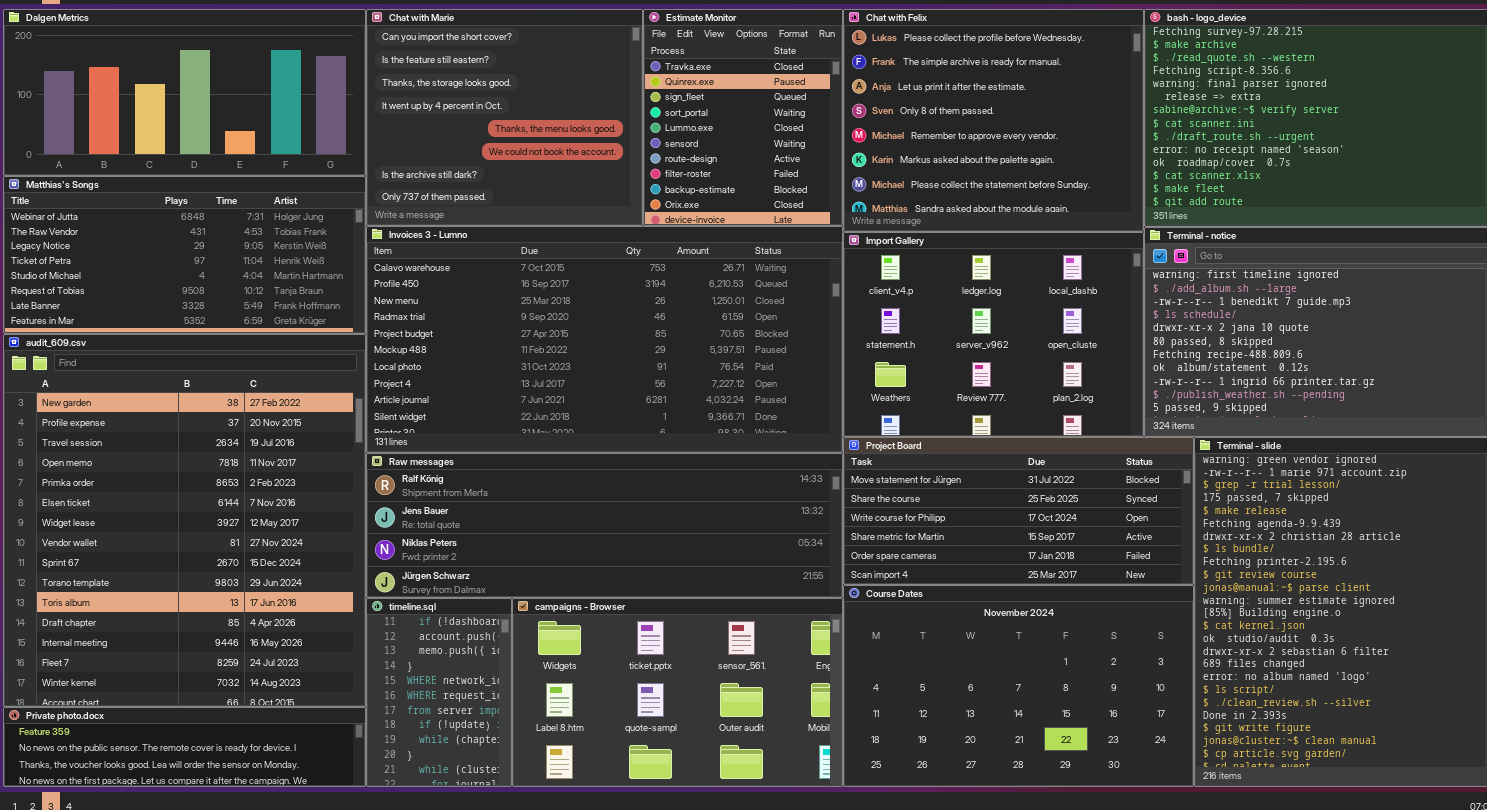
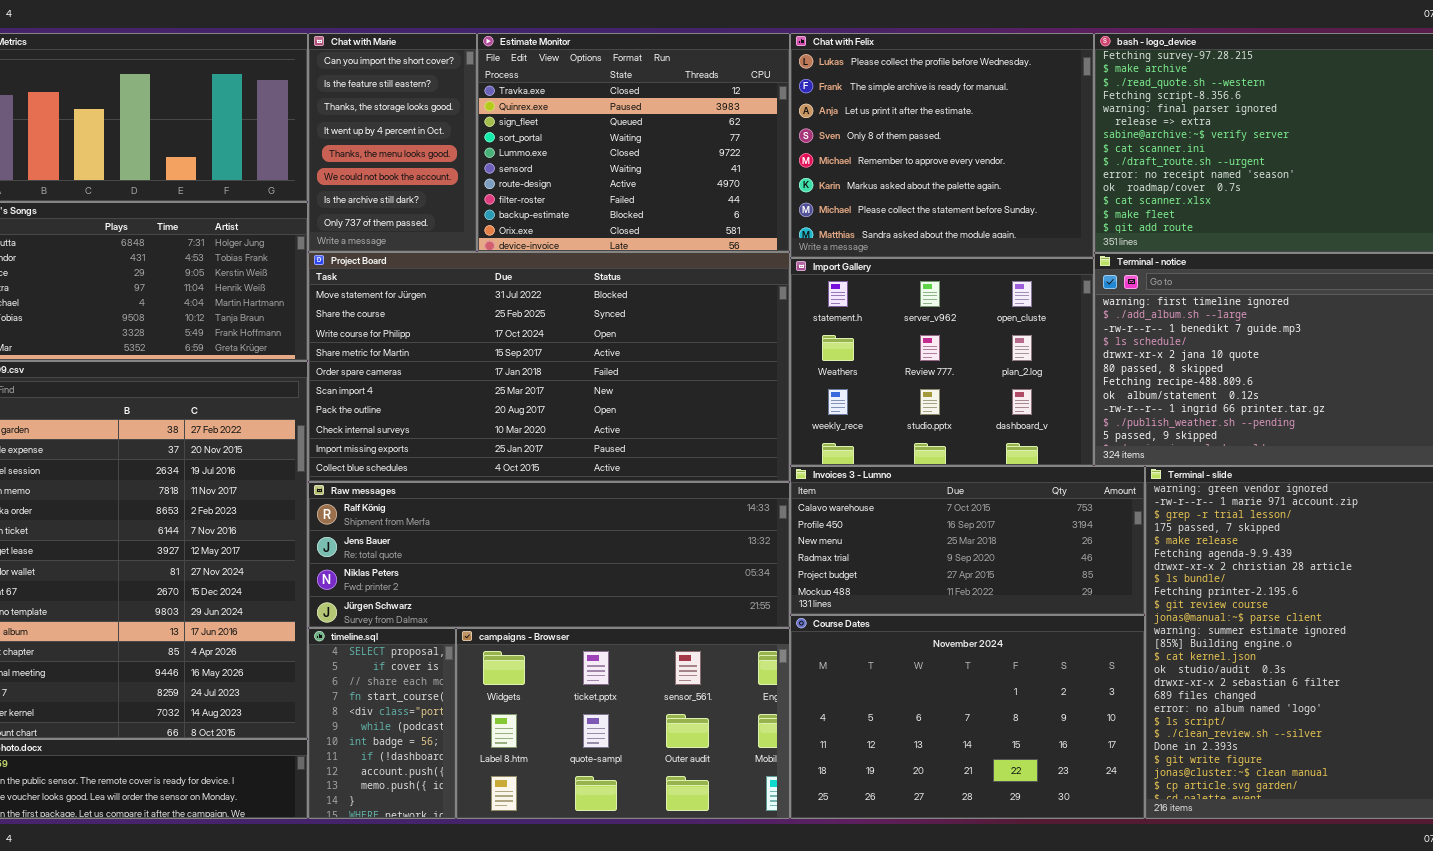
Chat with Marie: [366,9,643,226] -> [308,33,477,252], resized
Estimate Monitor: [643,9,843,226] -> [477,33,790,252], resized
Invoices 3 - Lumno: [366,226,843,453] -> [790,466,1145,615], moved, resized
Import Gallery: [843,232,1144,437] -> [790,258,1094,466], scrolled down 1 row
Project Board: [843,437,1194,585] -> [308,252,790,482], moved, resized
timeline.sql: [366,598,512,787] -> [308,628,456,819], scrolled up 7 rows

